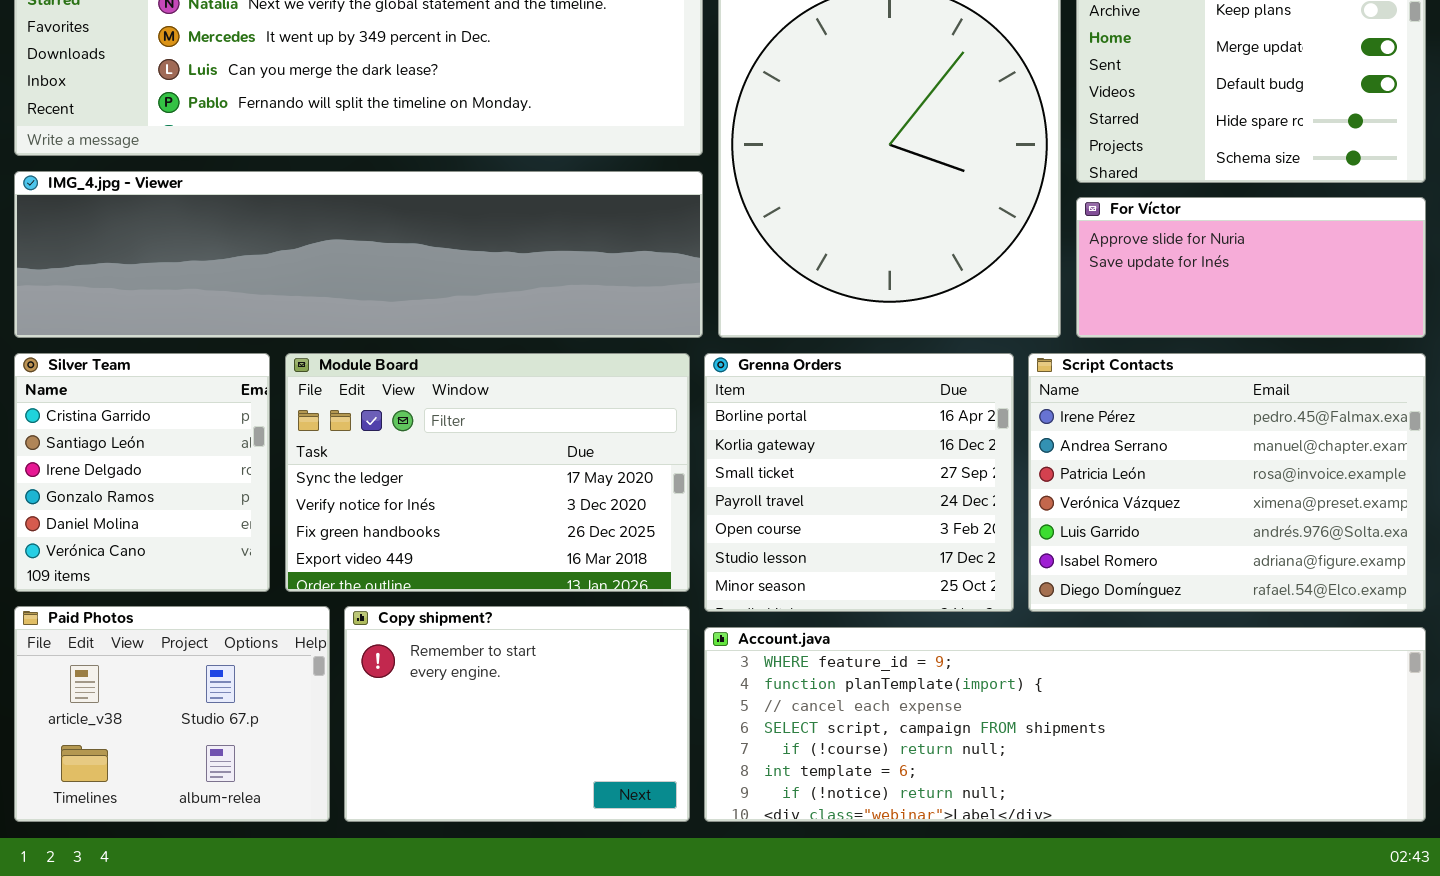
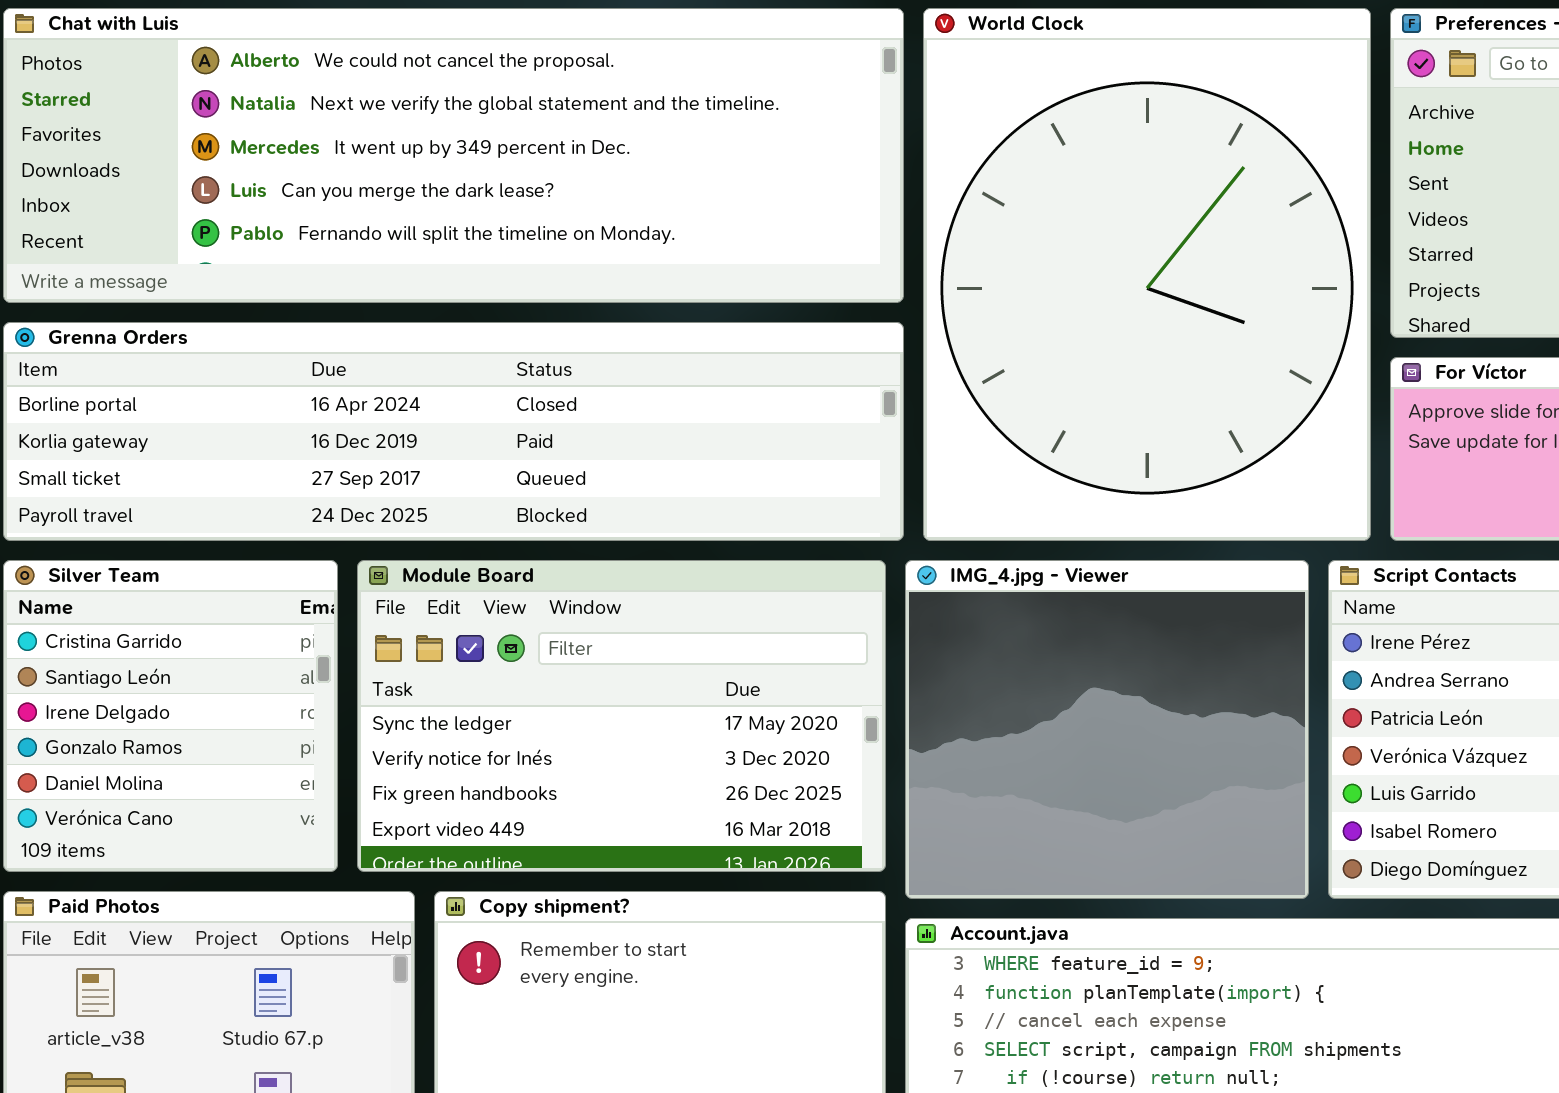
IMG_4.jpg - Viewer: [14,171,703,338] -> [905,560,1309,899], moved, resized
Grenna Orders: [704,353,1014,612] -> [3,322,904,541], moved, resized

